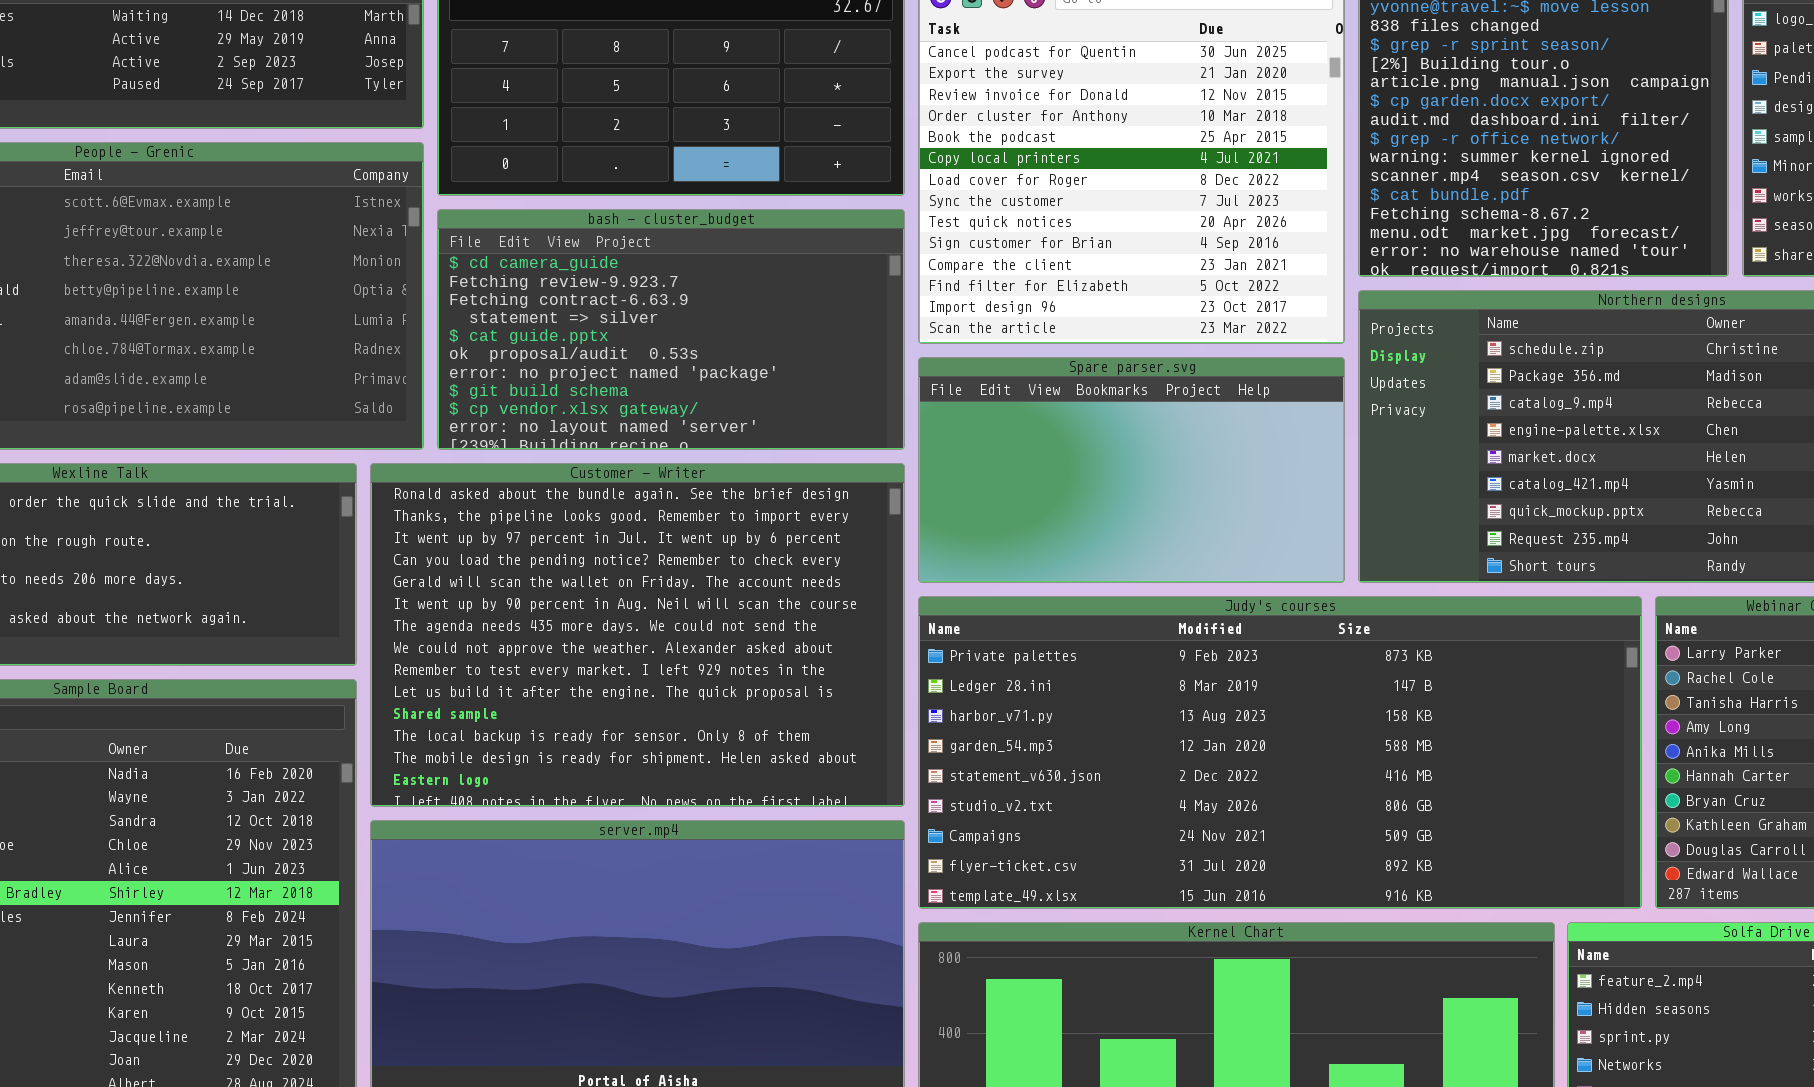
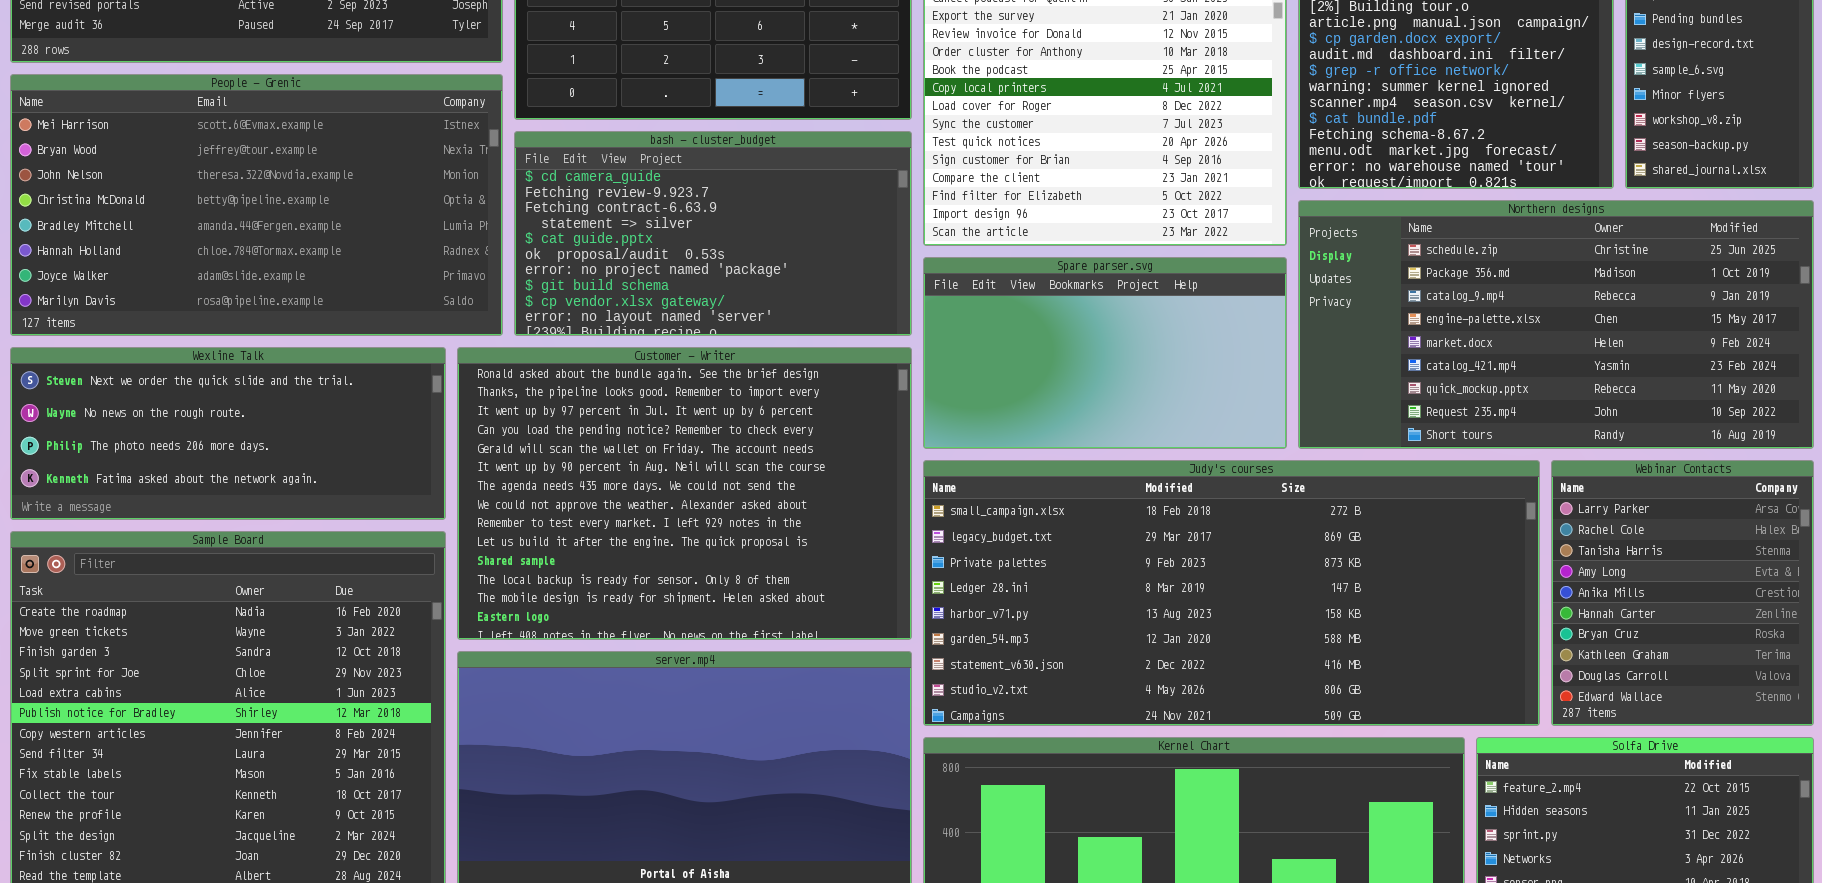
Judy's courses: [918,596,1642,909] -> [923,460,1540,726], scrolled up 2 rows

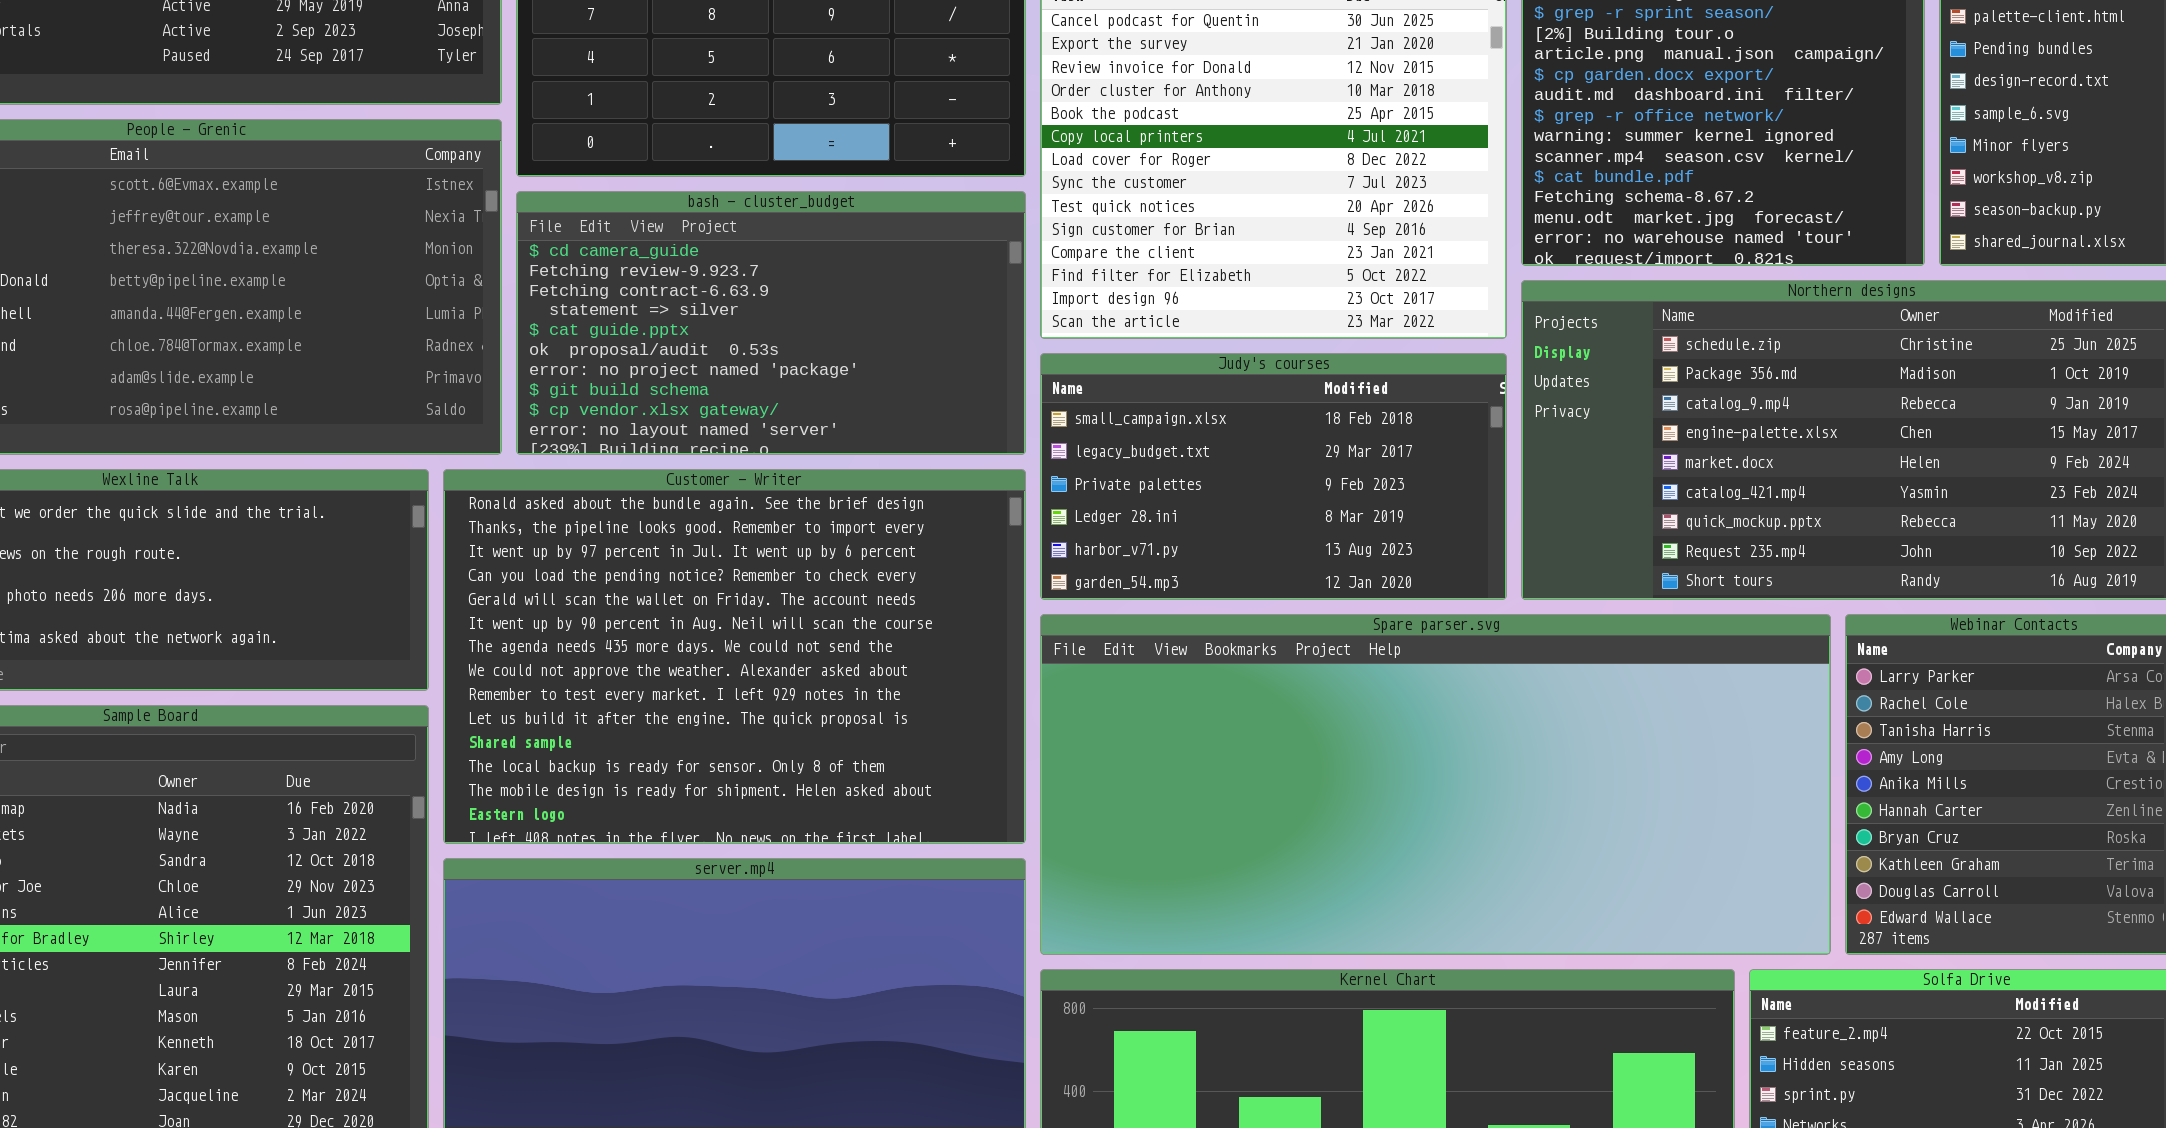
Spare parser.svg: [923,257,1287,449] -> [1040,614,1831,955], moved, resized
Judy's courses: [923,460,1540,726] -> [1040,353,1507,600], moved, resized

